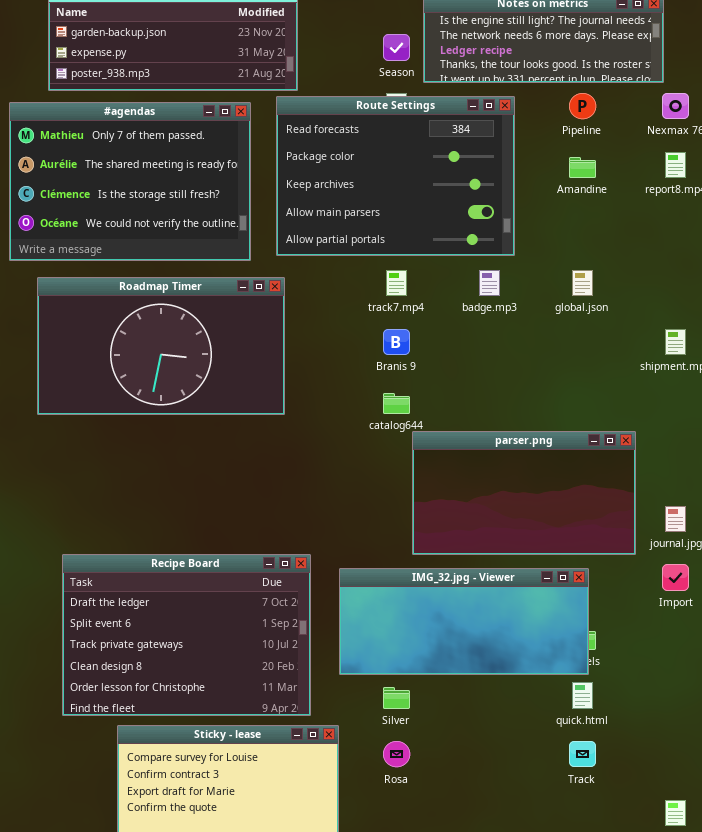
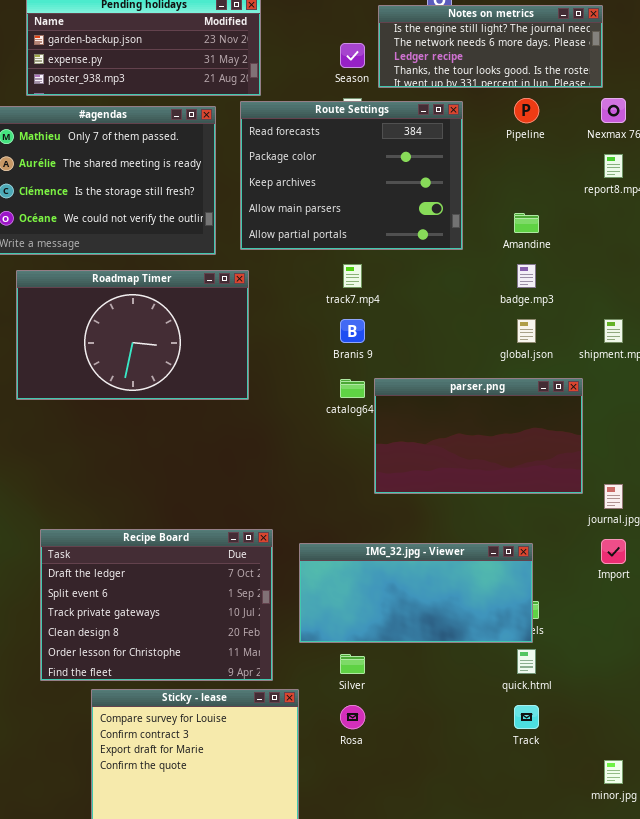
Amandine: [569,157,596,178] -> [514,213,539,233], moved
badge.mp3: [479,270,500,296] -> [517,264,536,288], moved
global.json: [572,270,593,296] -> [517,319,536,343], moved
parser.png: [412,431,636,555] -> [374,378,583,494], moved

